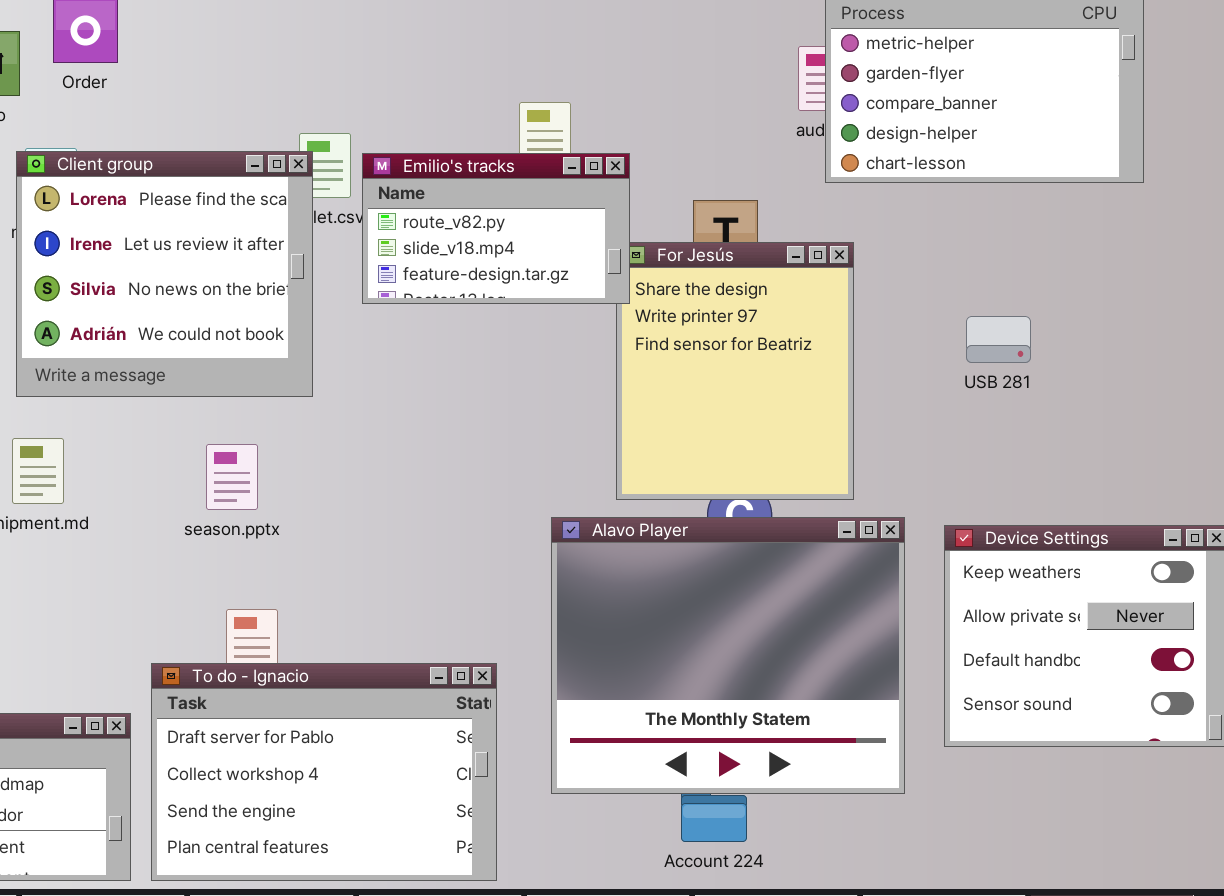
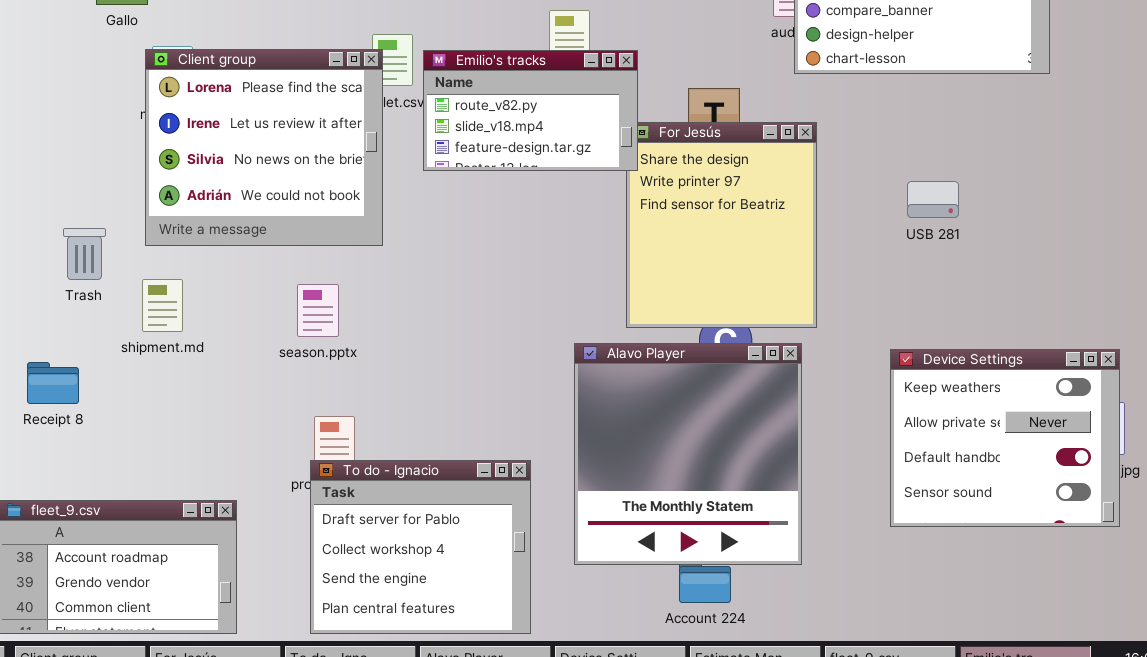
Alavo Player: [551,517,905,794] -> [574,343,802,565], resized
To do - Ignacio: [151,663,497,881] -> [310,460,531,634], resized

